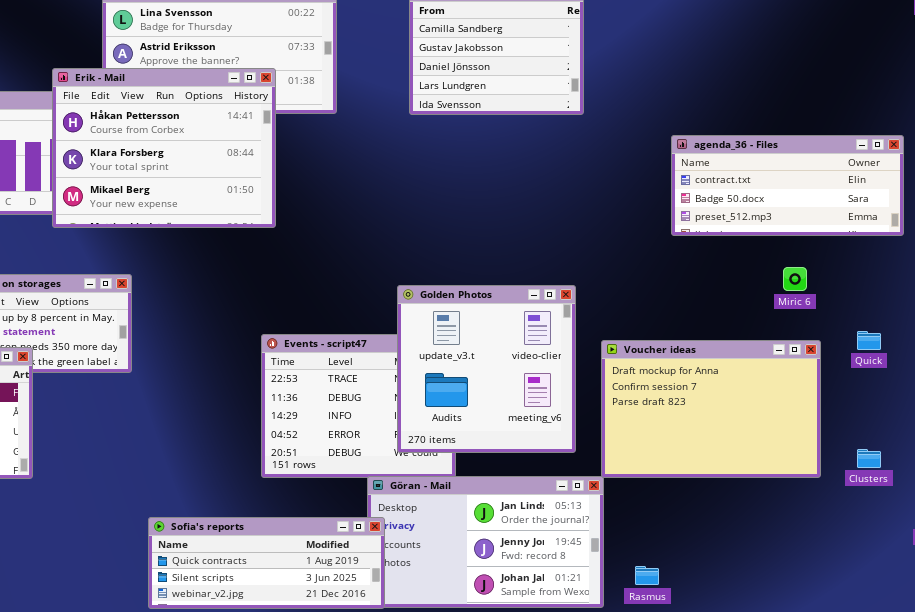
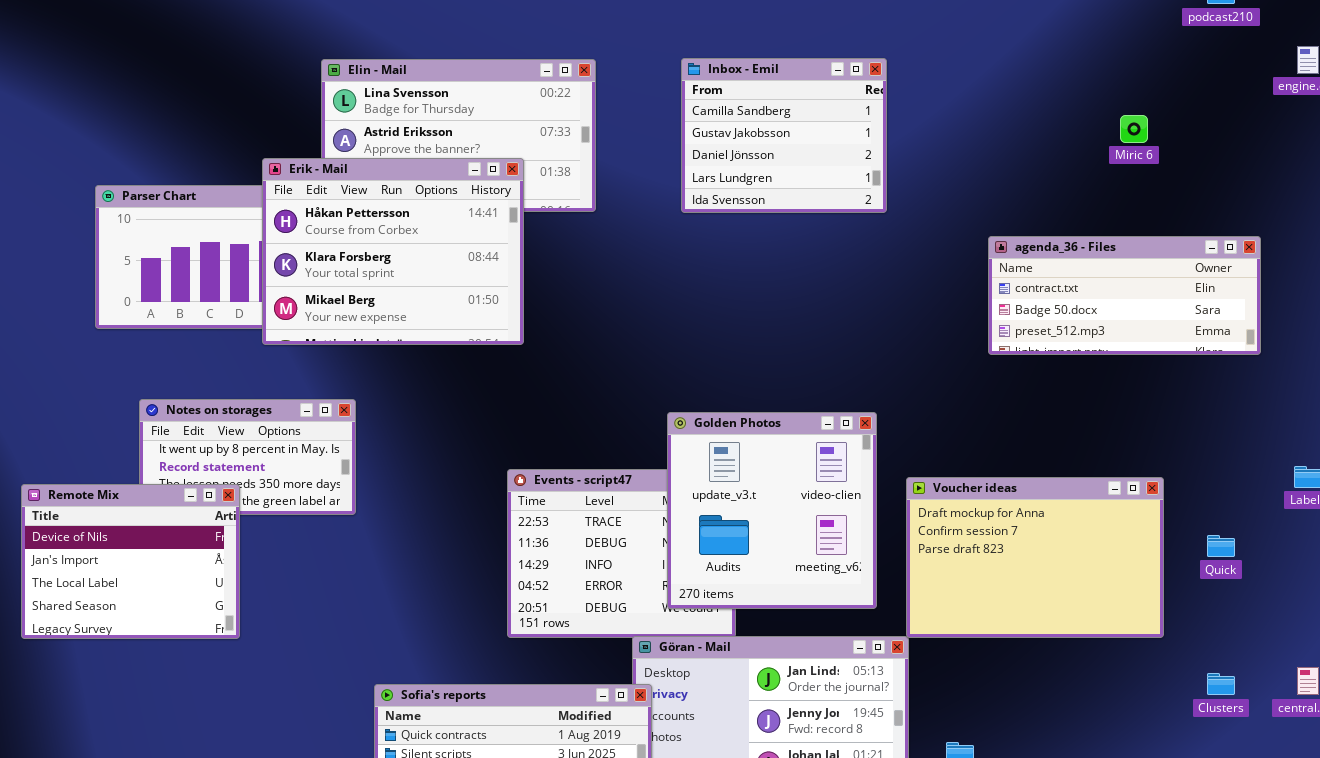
Miric 6: [783,267,807,291] -> [1120,115,1148,143], moved
Quick: [857,331,881,350] -> [1207,535,1235,557], moved
Clusters: [857,449,881,468] -> [1207,673,1235,695], moved

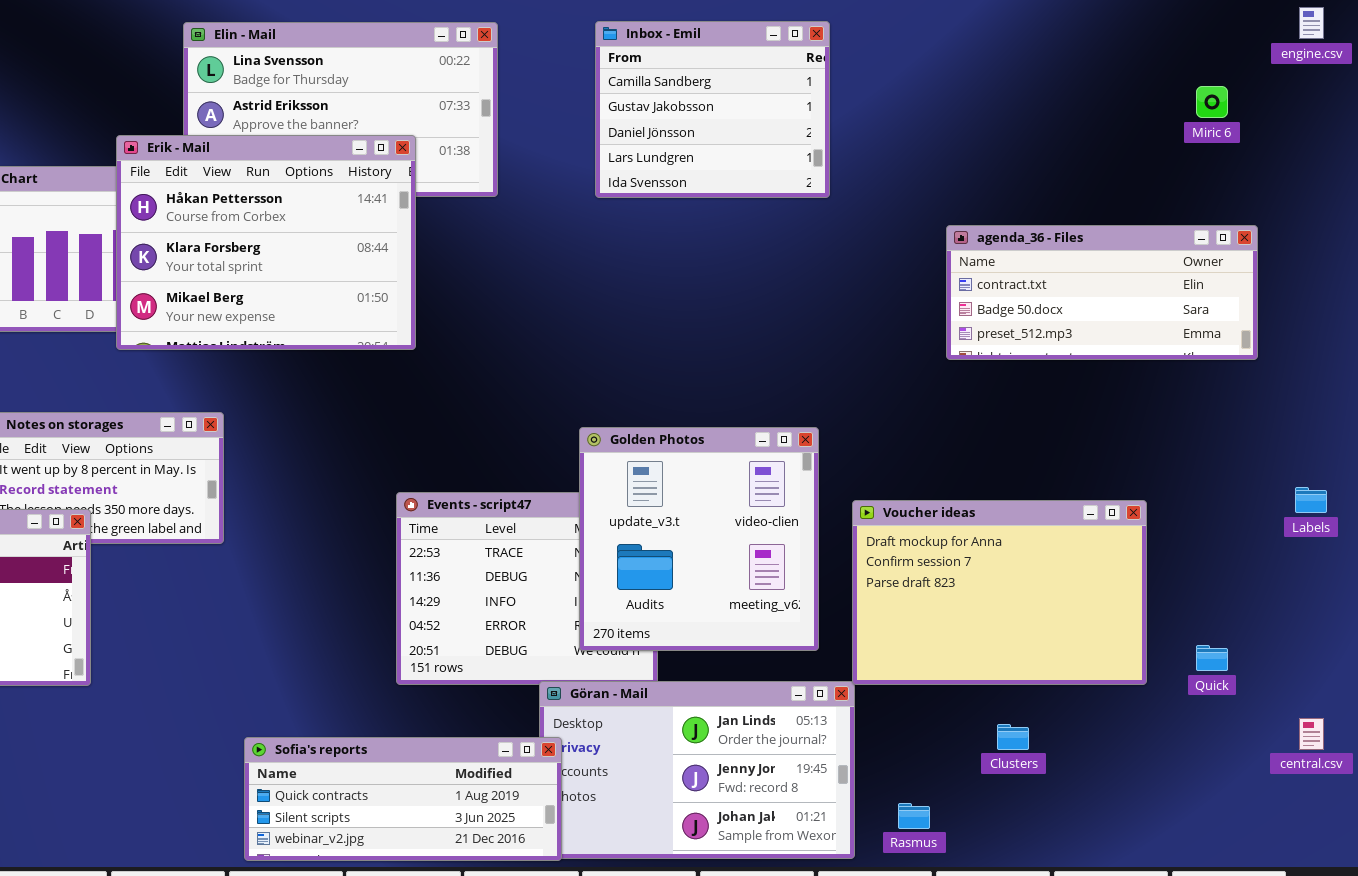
Miric 6: [1120,115,1148,143] -> [1196,86,1228,118], moved
Quick: [1207,535,1235,557] -> [1196,645,1228,671], moved
Clusters: [1207,673,1235,695] -> [997,724,1029,750], moved

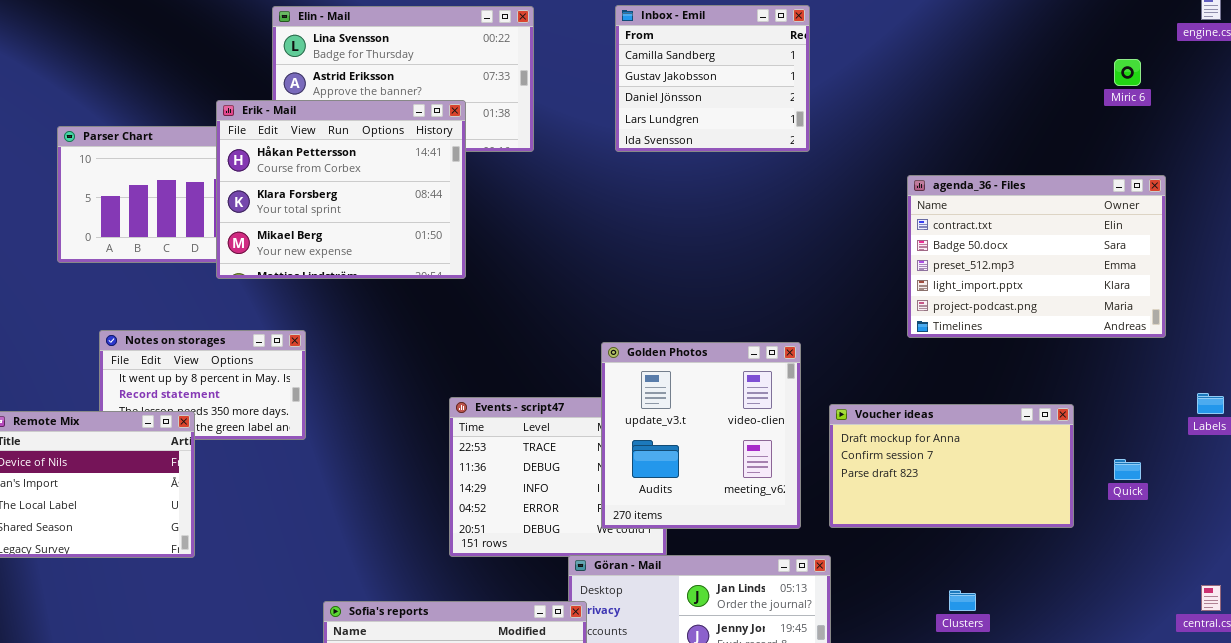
agenda_36 - Files: [946,225,1258,360] -> [907,175,1166,338], resized
Voucher ideas: [852,500,1147,685] -> [829,404,1074,528], resized
Quick: [1196,645,1228,671] -> [1114,459,1141,480], moved

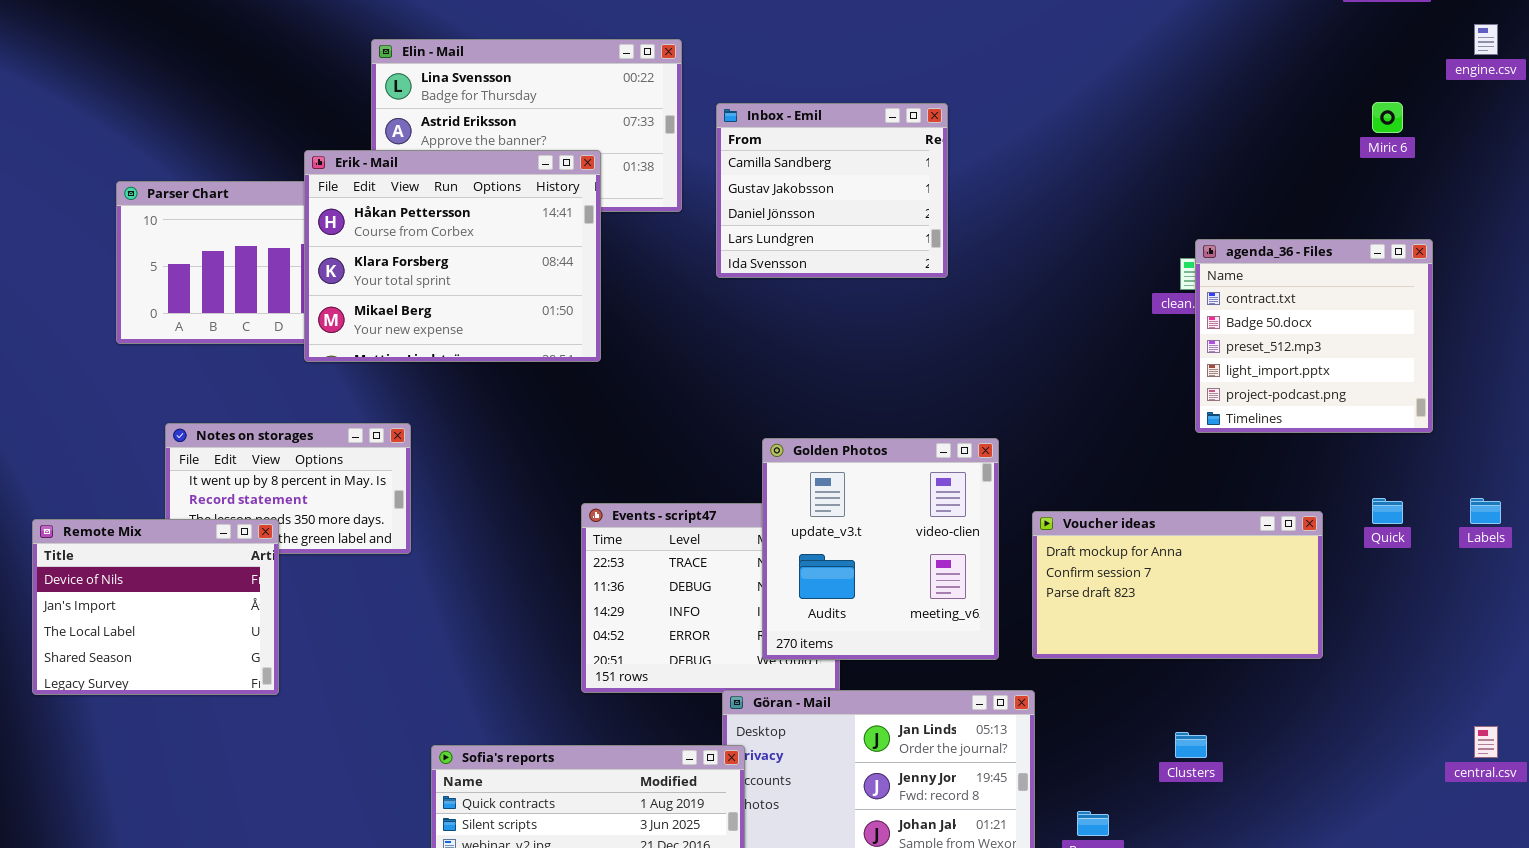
Inbox - Emil: [615,5,810,152] -> [716,103,948,278], moved
agenda_36 - Files: [907,175,1166,338] -> [1195,239,1433,433], resized
Quick: [1114,459,1141,480] -> [1372,498,1403,524], moved

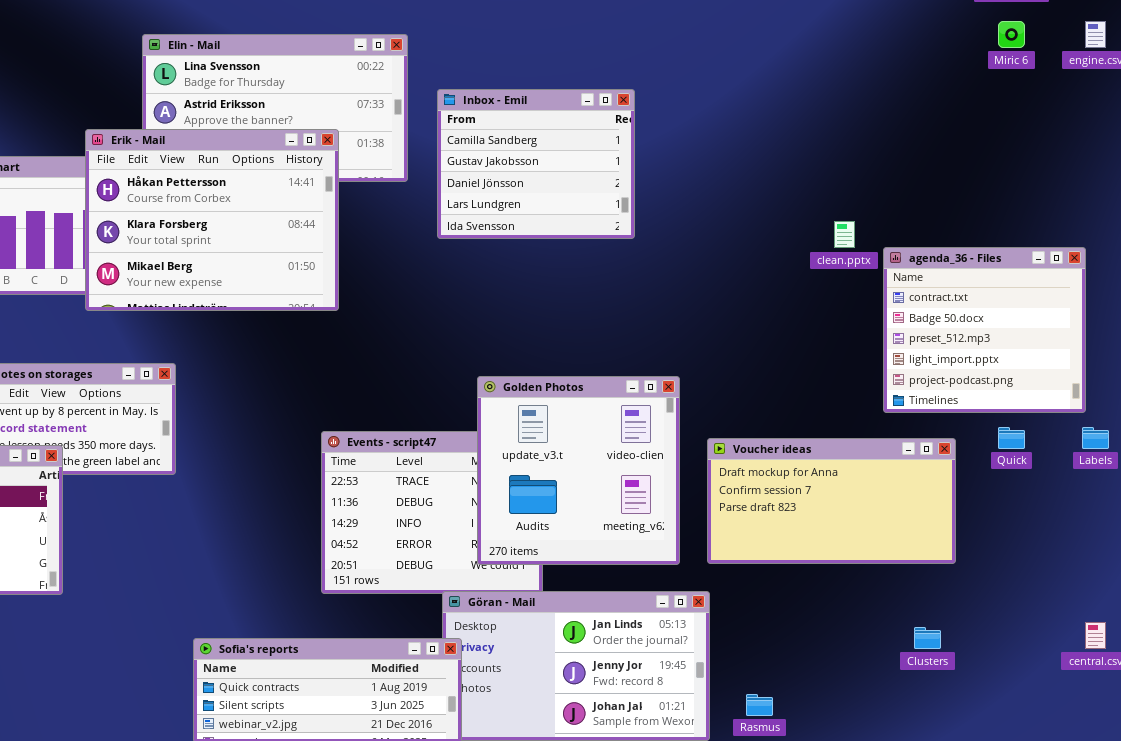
Miric 6: [1372,102,1403,133] -> [998,21,1025,48], moved
agenda_36 - Files: [1195,239,1433,433] -> [883,247,1086,413], moved
Clusters: [1175,732,1207,758] -> [914,627,941,649], moved

